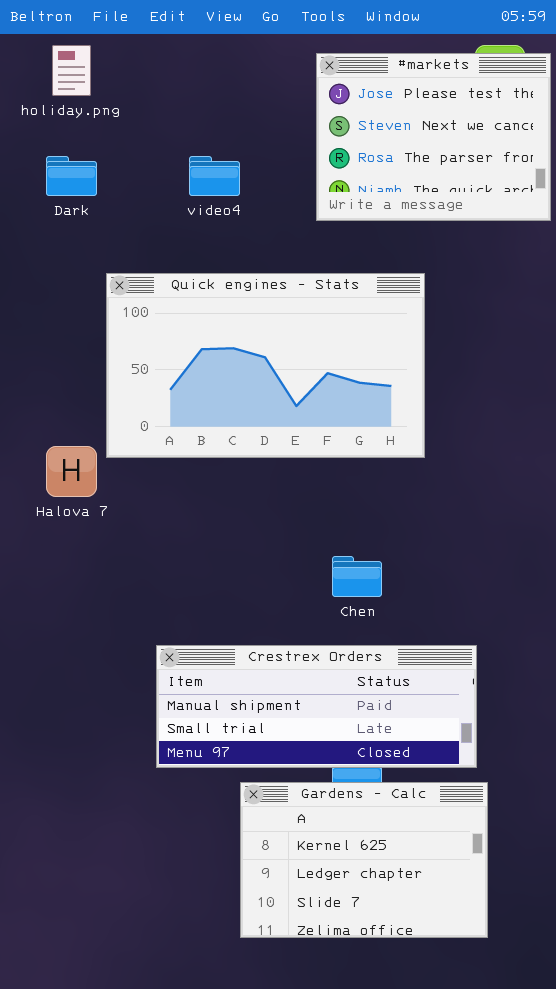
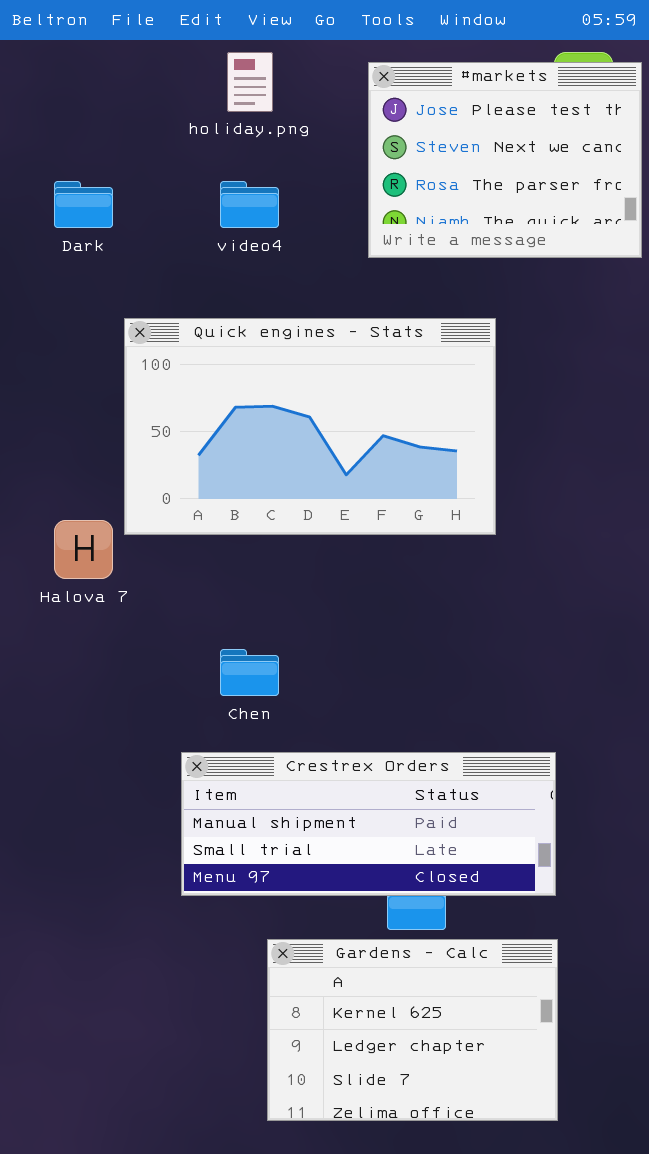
holiday.png: [52,45,91,96] -> [227,52,273,112], moved
Chen: [332,556,382,597] -> [220,649,279,696], moved
Gardens - Calc: [240,782,488,938] -> [267,939,558,1121], moved

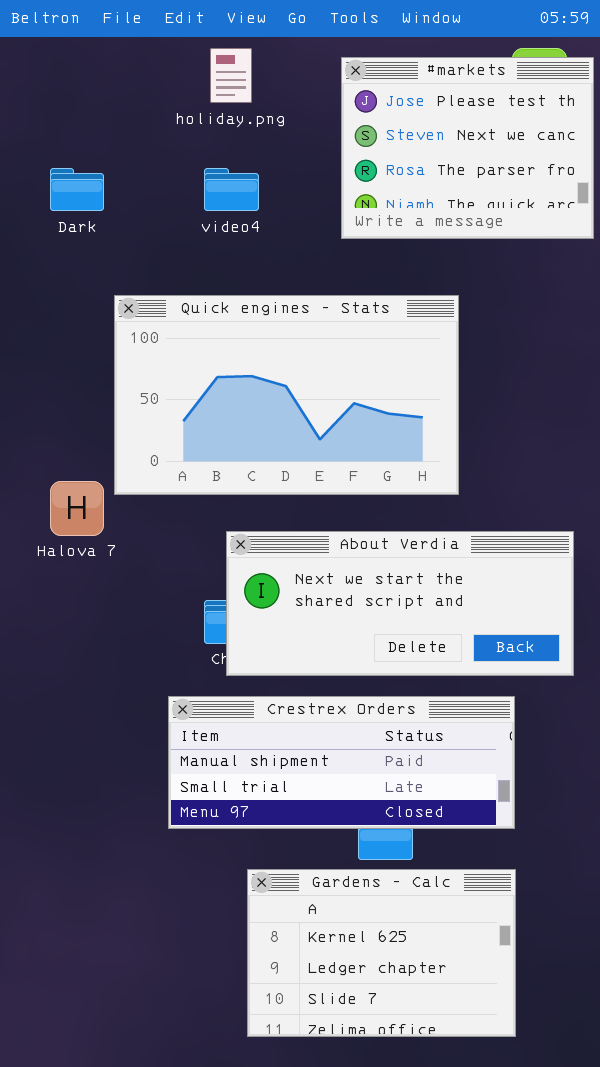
About Verdia: none -> [226,531,574,676], opened

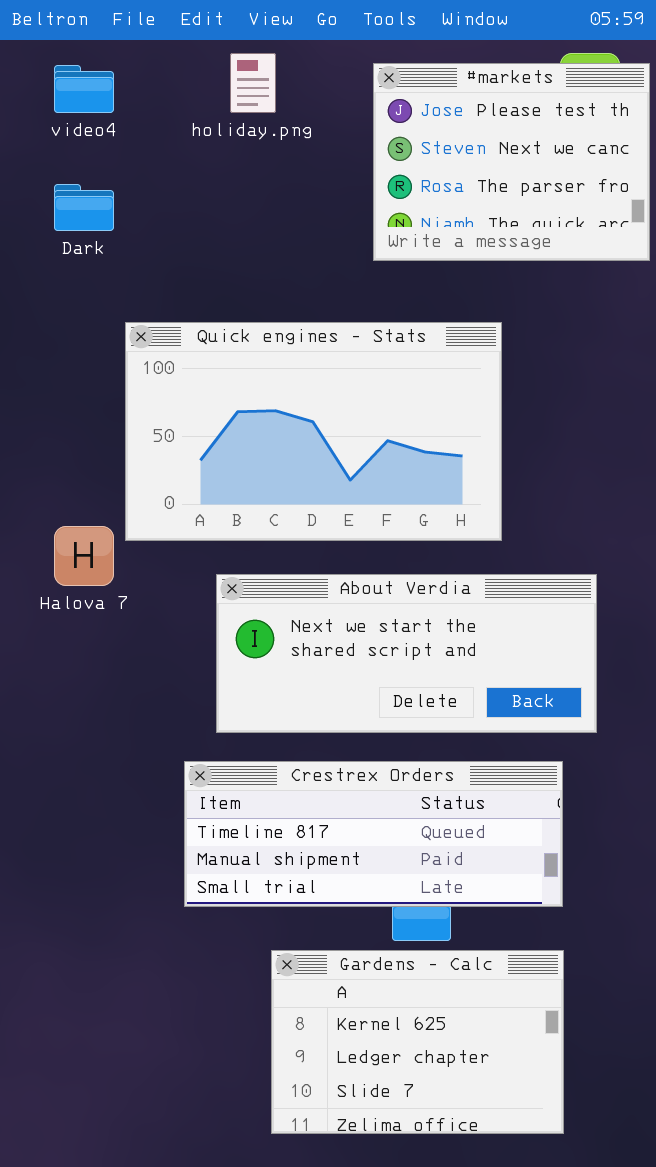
video4: [204,168,259,211] -> [54,65,114,113], moved
About Verdia: [226,531,574,676] -> [216,574,597,733], moved
Crestrex Orders: [168,696,515,829] -> [184,761,563,907], scrolled up 1 row

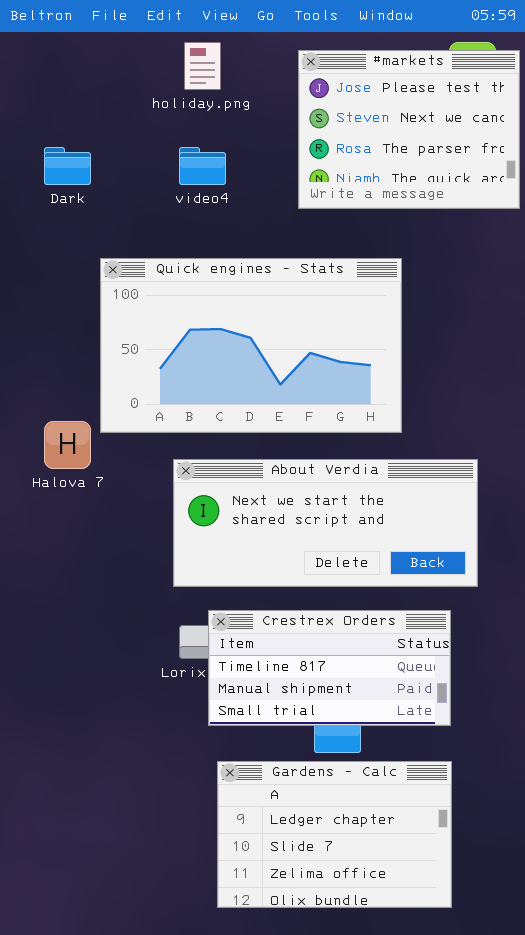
video4: [54,65,114,113] -> [179,147,226,185], moved
Crestrex Orders: [184,761,563,907] -> [208,610,451,726], resized
Gardens - Calc: [271,950,564,1134] -> [217,761,452,908], scrolled down 1 row

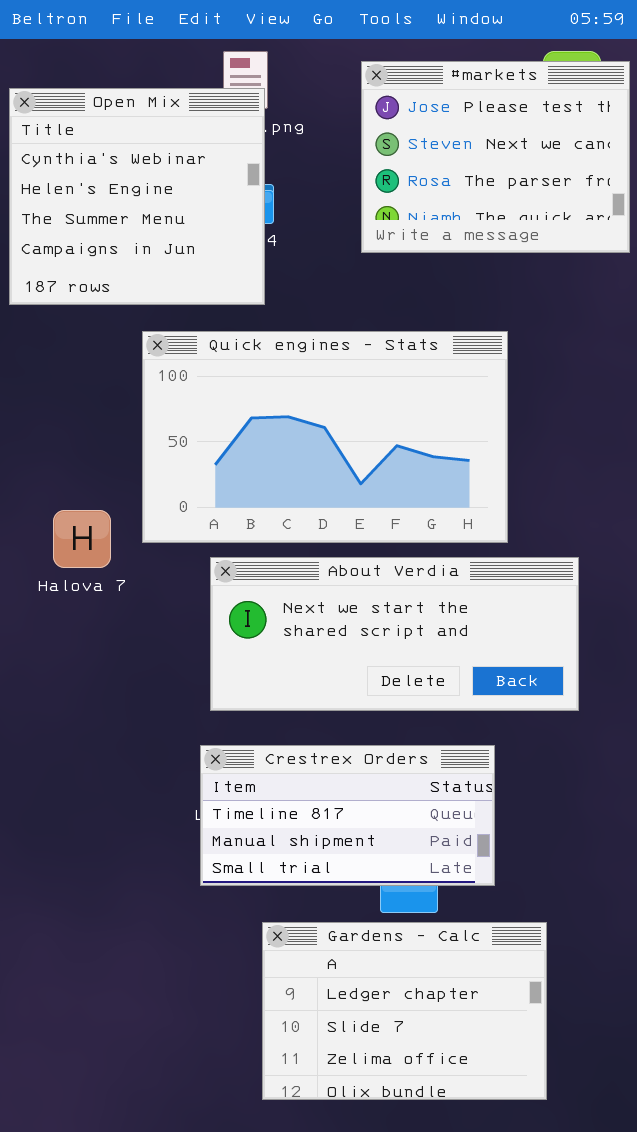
Open Mix: none -> [9,88,265,305], opened
Quick engines - Stats: [100,258,402,433] -> [142,331,508,543], moved
Crestrex Orders: [208,610,451,726] -> [200,745,495,886], moved

